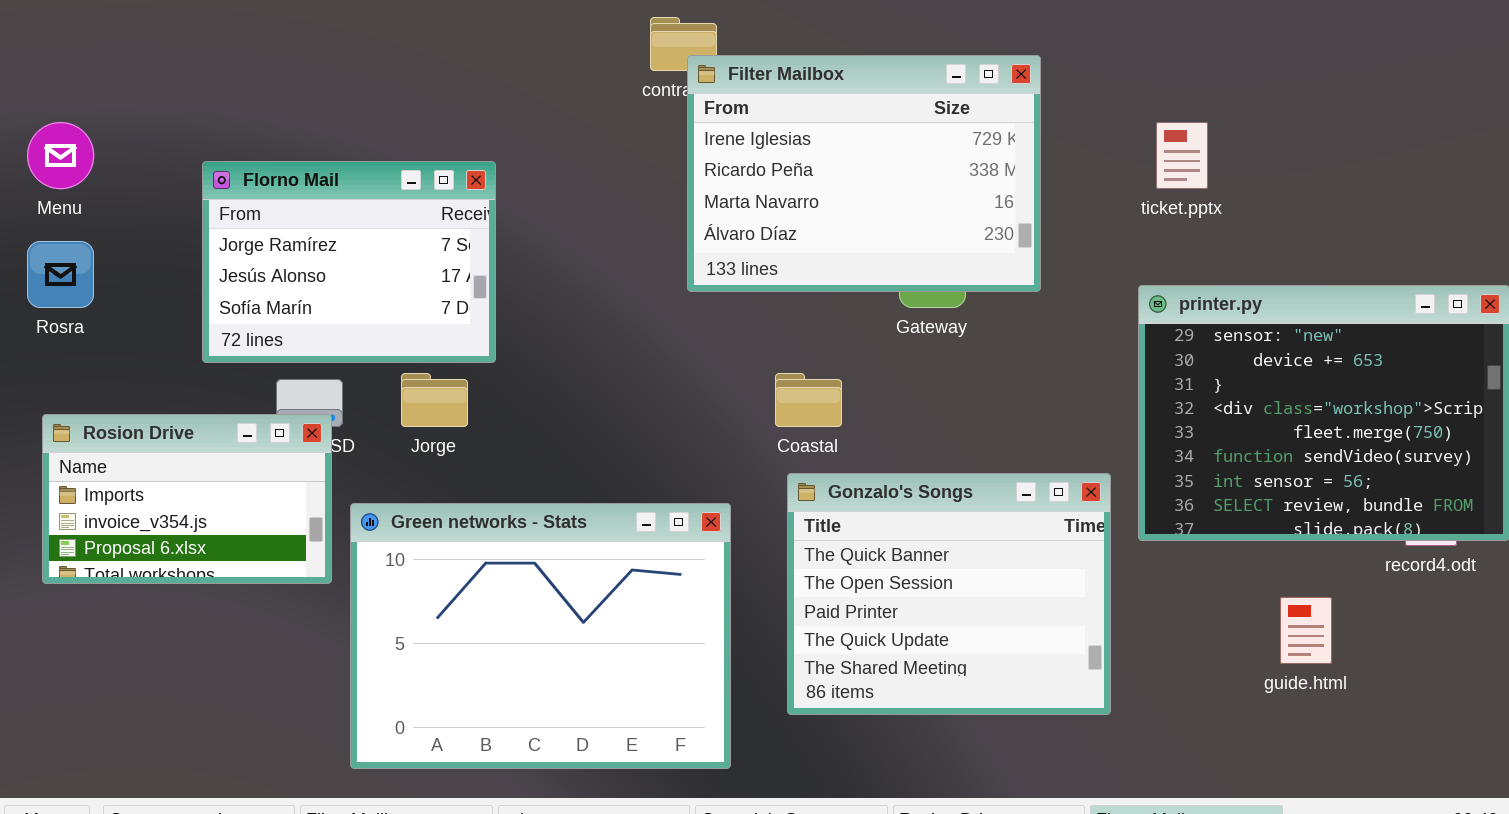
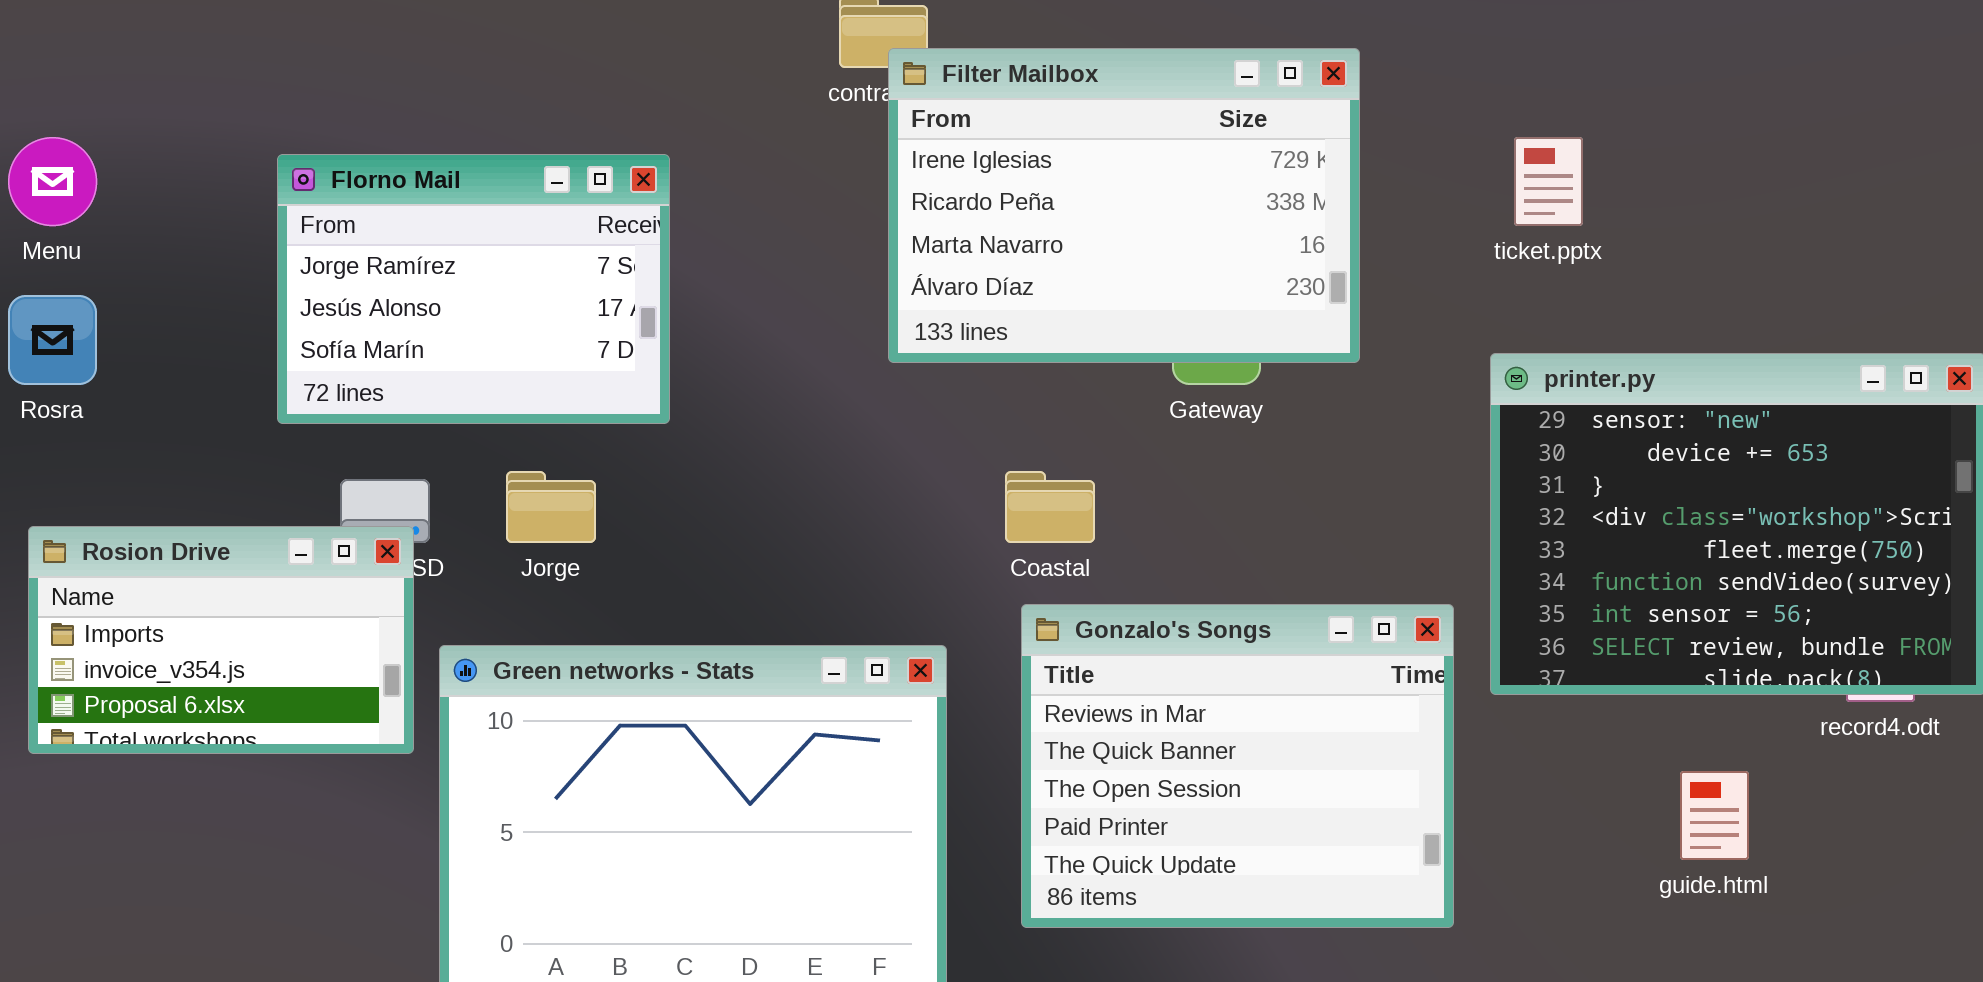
Florno Mail: [202,161,496,363] -> [277,154,670,424], moved
Gonzalo's Songs: [787,473,1111,715] -> [1021,604,1454,928], scrolled up 1 row

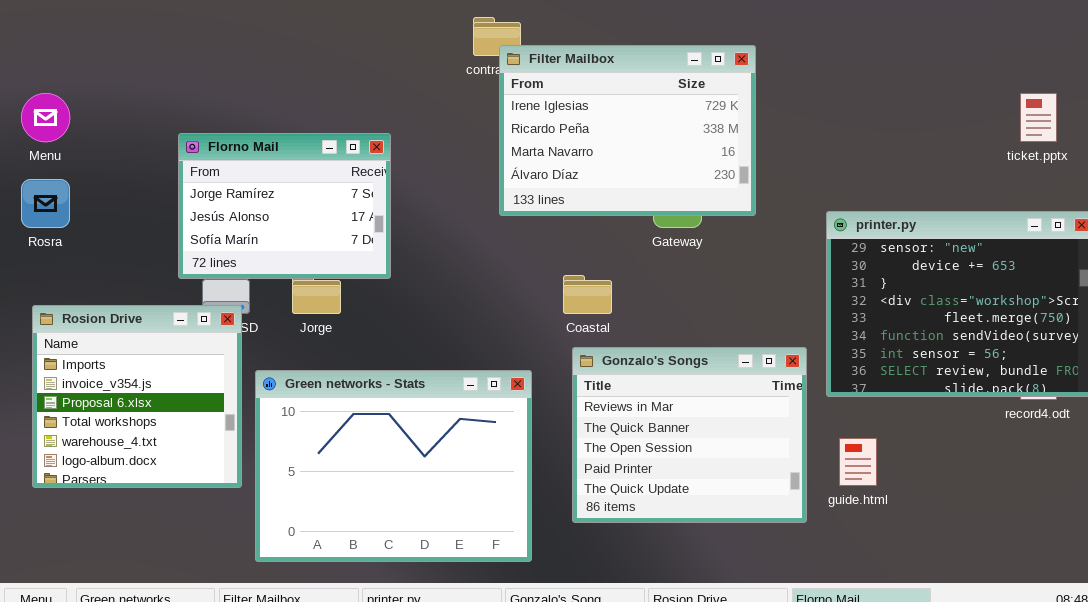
ticket.pptx: [1514,137,1583,226] -> [1020,93,1057,142], moved
Florno Mail: [277,154,670,424] -> [178,133,391,279], moved
Rosion Drive: [28,526,414,754] -> [32,305,242,488], resized
guide.html: [1680,771,1749,860] -> [839,438,877,486], moved

